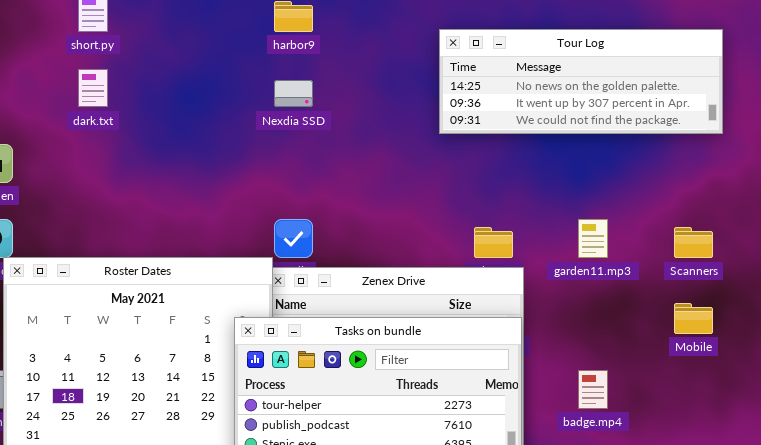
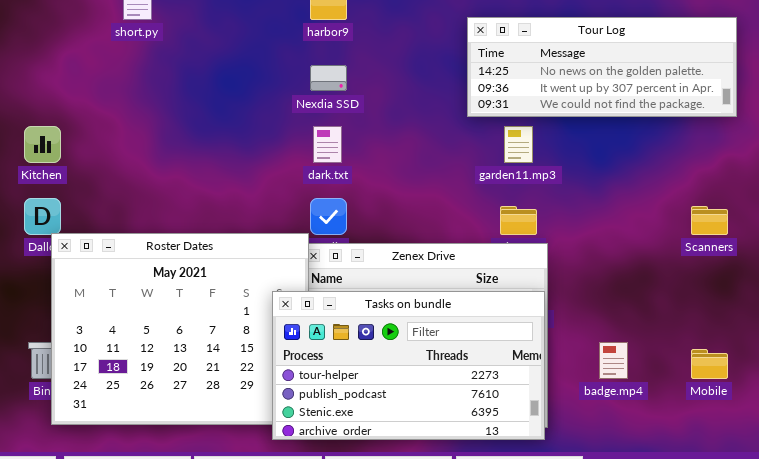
dark.txt: [78,69,108,107] -> [313,126,342,163], moved
garden11.mp3: [578,219,608,258] -> [504,126,533,163], moved
Mobile: [674,303,713,334] -> [691,349,728,379], moved

